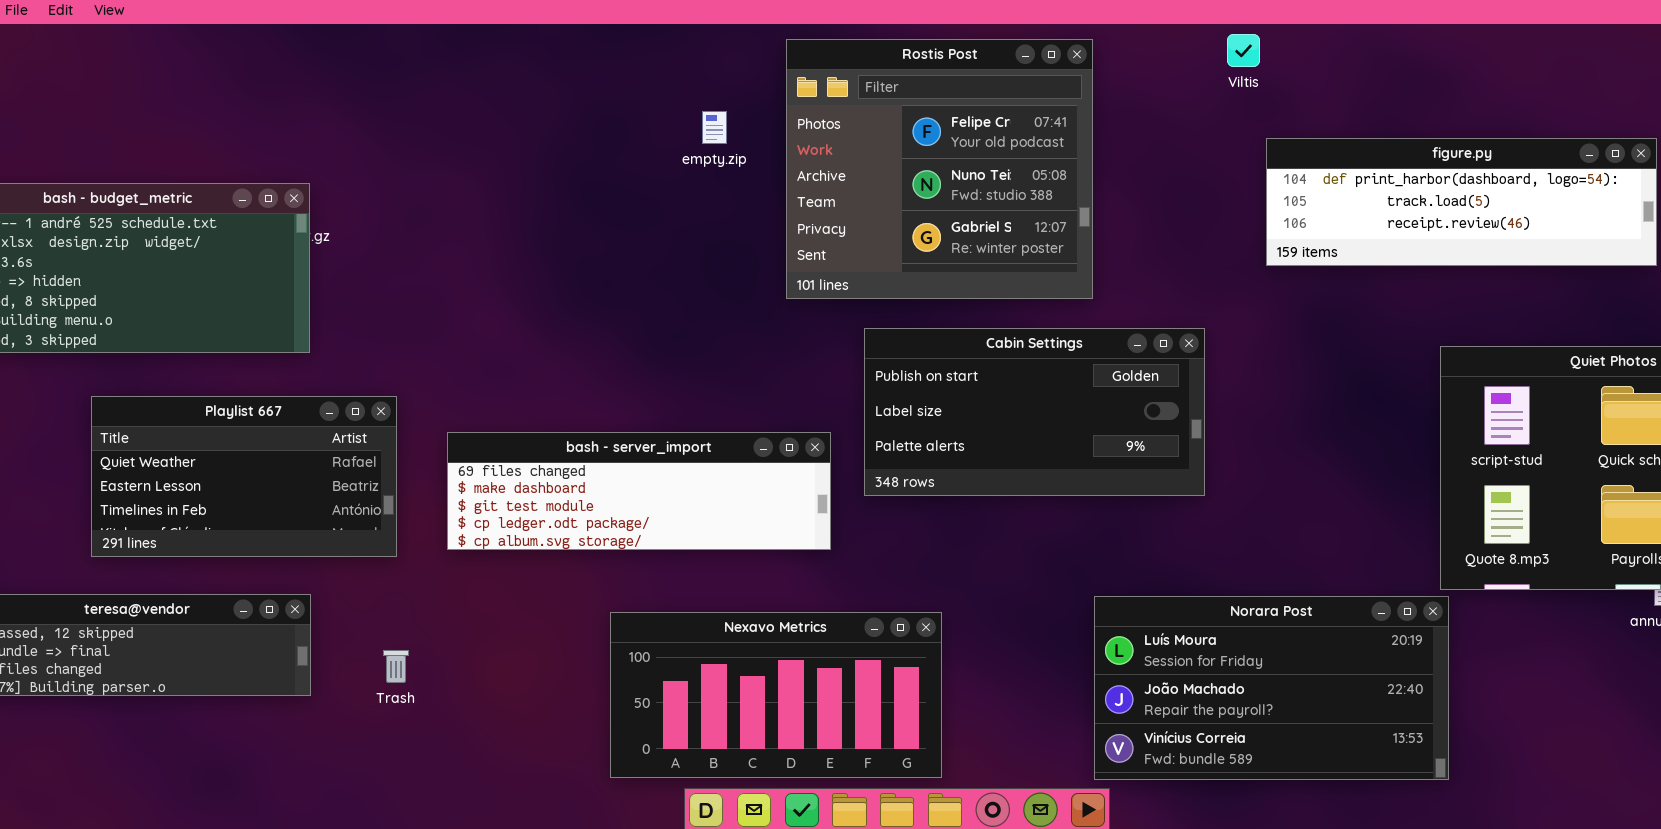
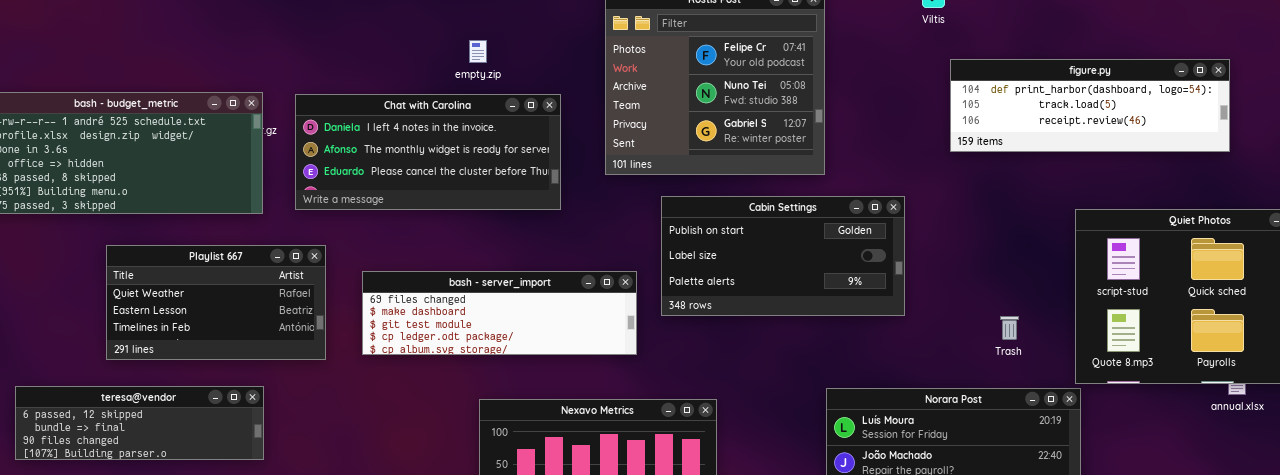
empty.zip: [702,111,727,144] -> [469,40,487,63], moved
Chat with Carolina: none -> [295,94,561,210], opened
Trash: [383,650,409,683] -> [1000,316,1019,340], moved

